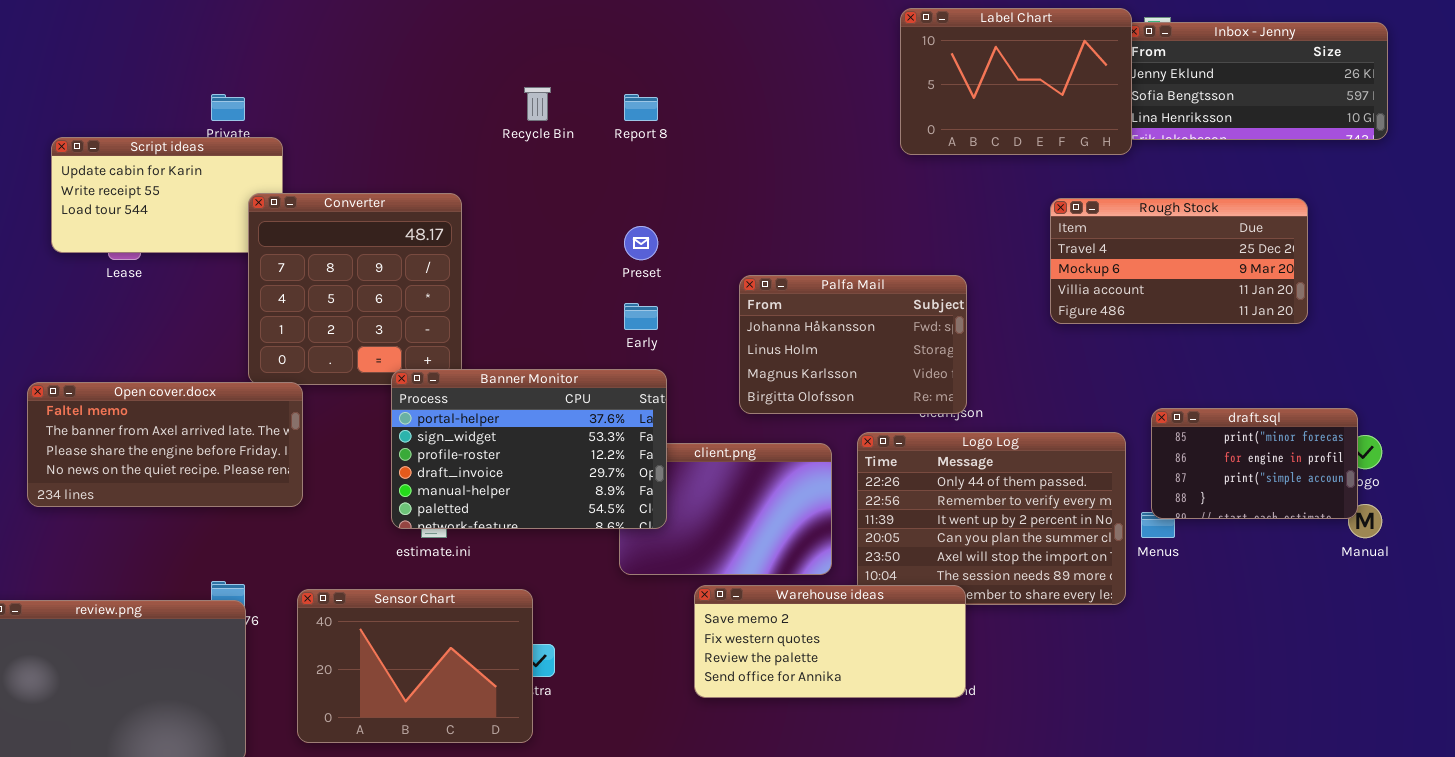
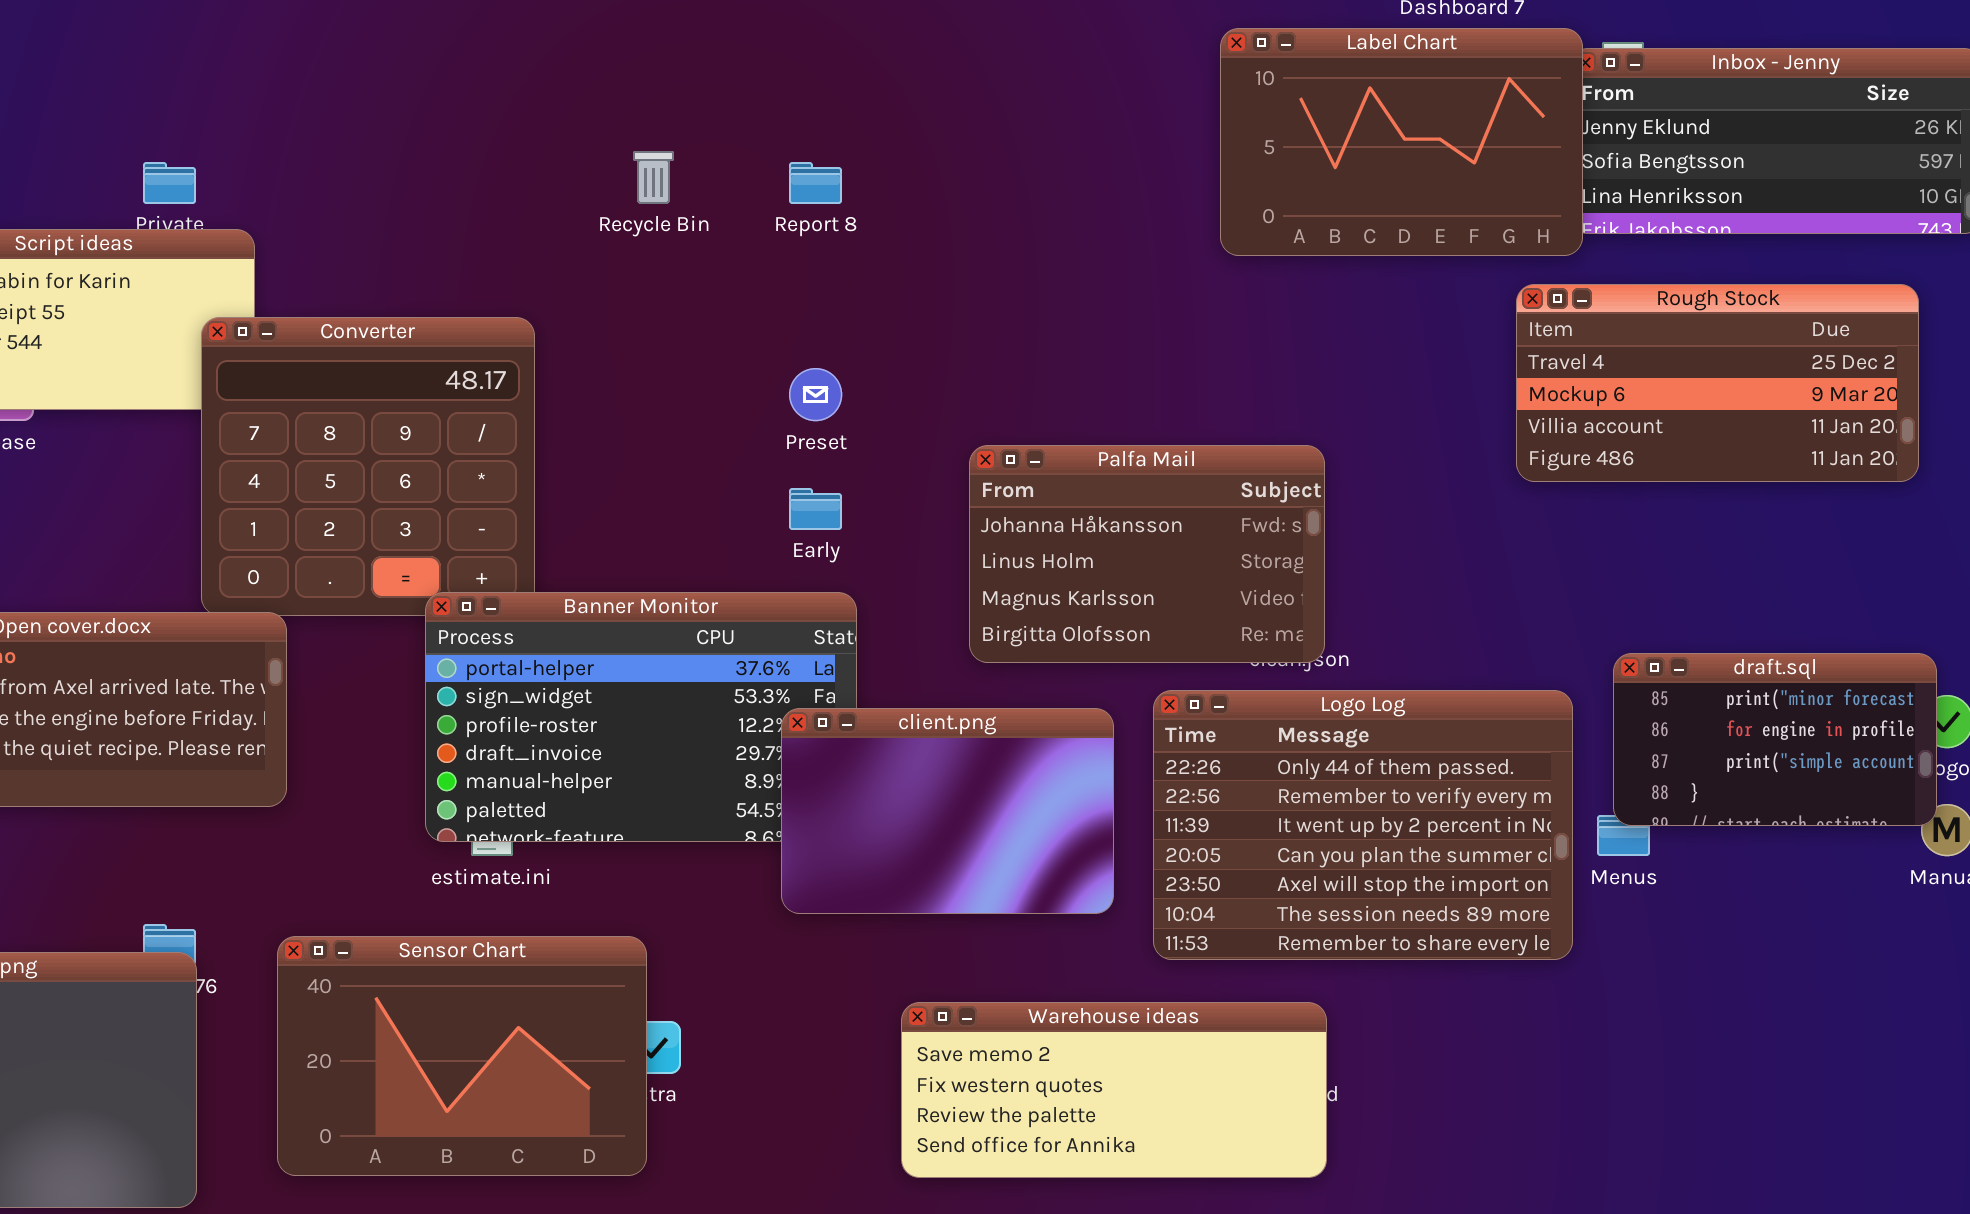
Rough Stock: [1050,198,1308,324] -> [1516,284,1919,482], moved
client.png: [619,443,832,575] -> [781,708,1114,914], raised
Warehouse ideas: [694,585,966,698] -> [901,1002,1327,1178], moved

